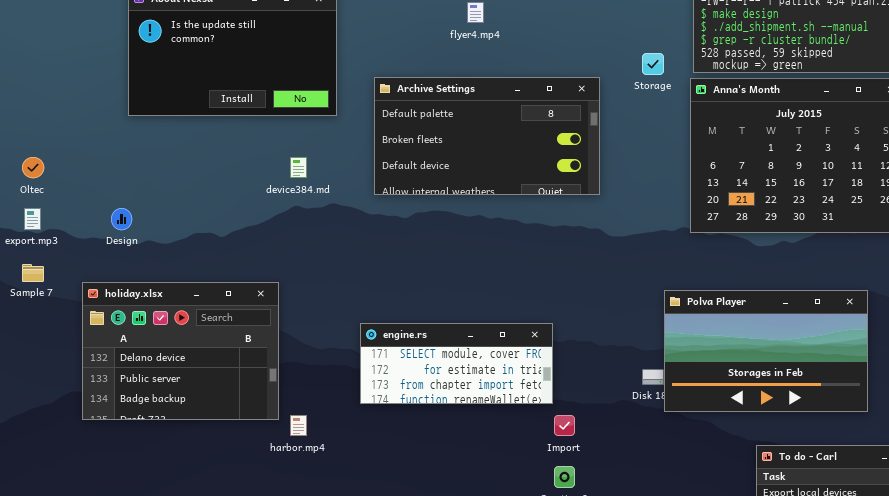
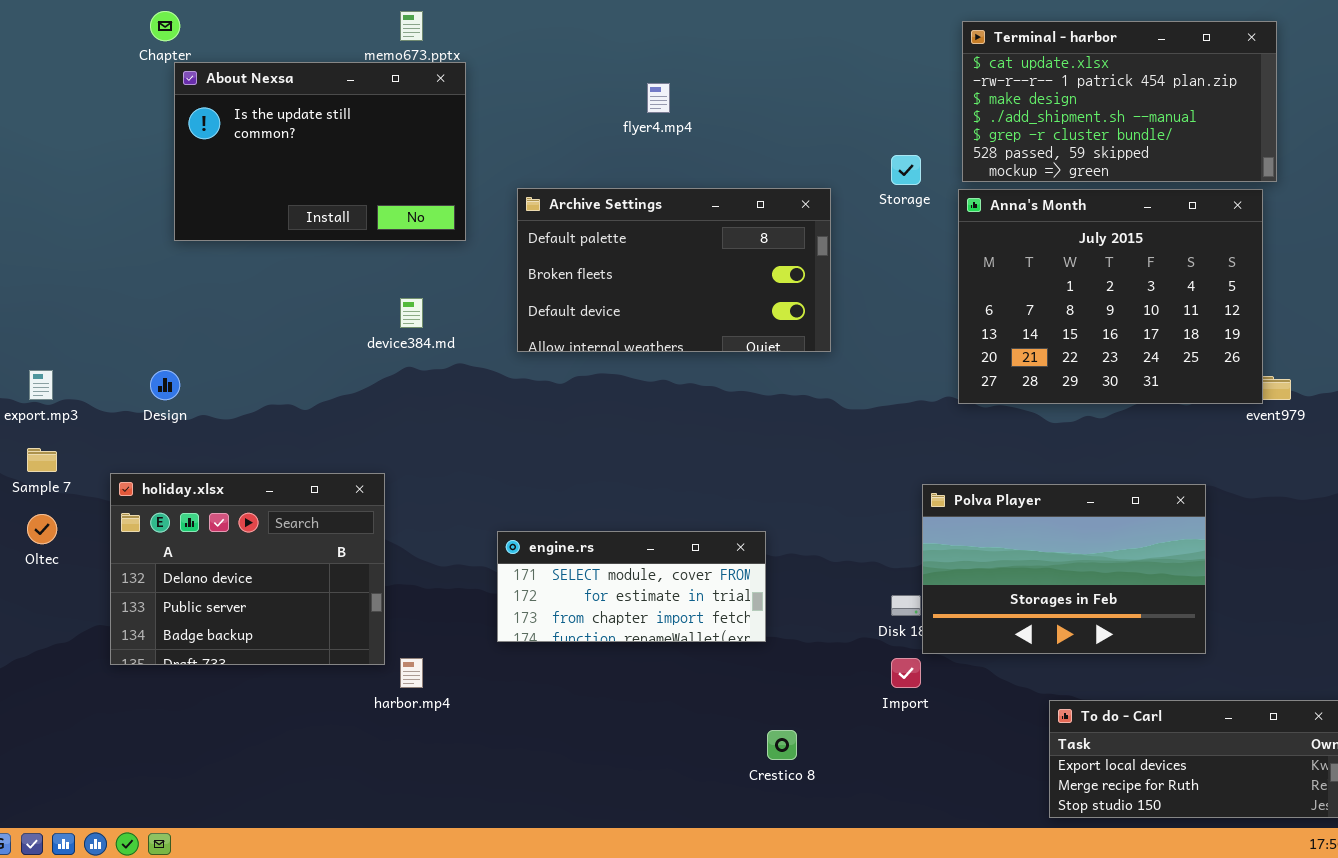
Oltec: [22,157,44,178] -> [27,514,57,544], moved
Import: [554,415,575,436] -> [891,658,921,688], moved

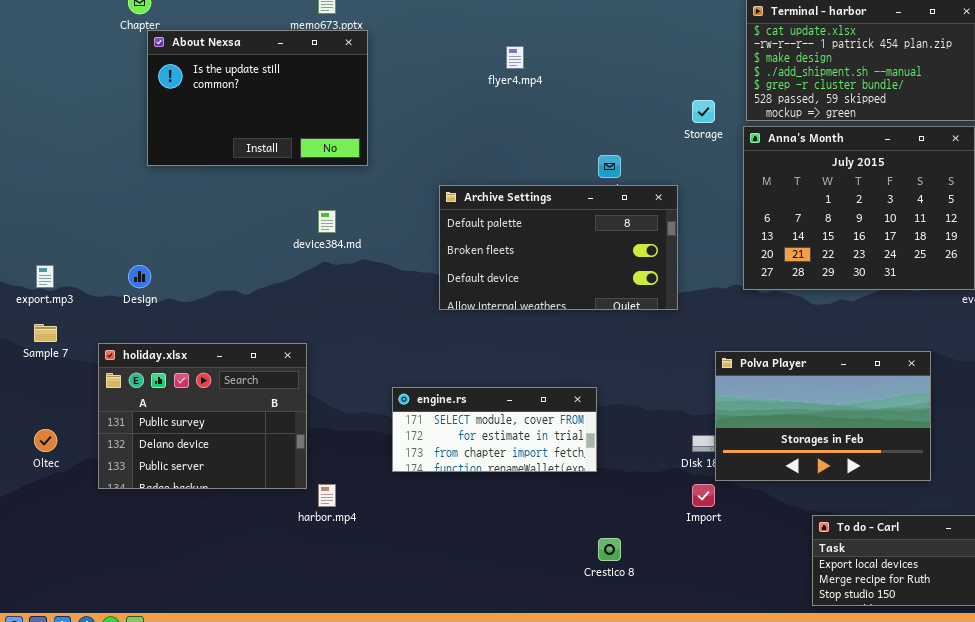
Archive Settings: [517,188,831,352] -> [439,185,678,310], moved
holiday.xlsx: [110,473,385,665] -> [98,343,307,489], scrolled up 1 row
Oltec: [27,514,57,544] -> [34,429,57,452], moved

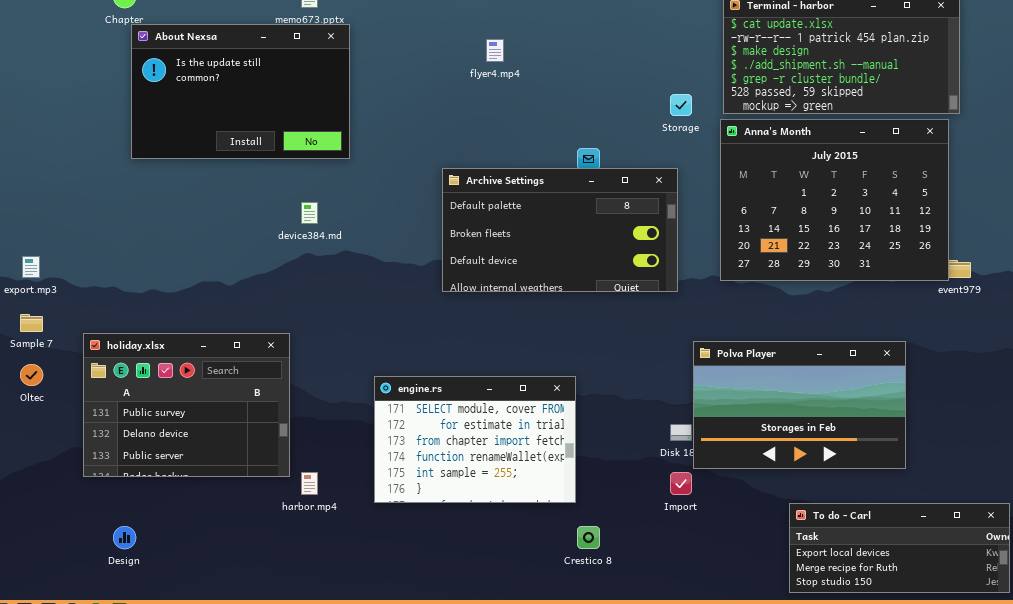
Archive Settings: [439,185,678,310] -> [442,168,678,292], moved
Design: [128,265,151,288] -> [113,526,136,549], moved
engine.rs: [392,387,597,472] -> [374,376,576,503], resized
Oltec: [34,429,57,452] -> [20,364,43,386], moved

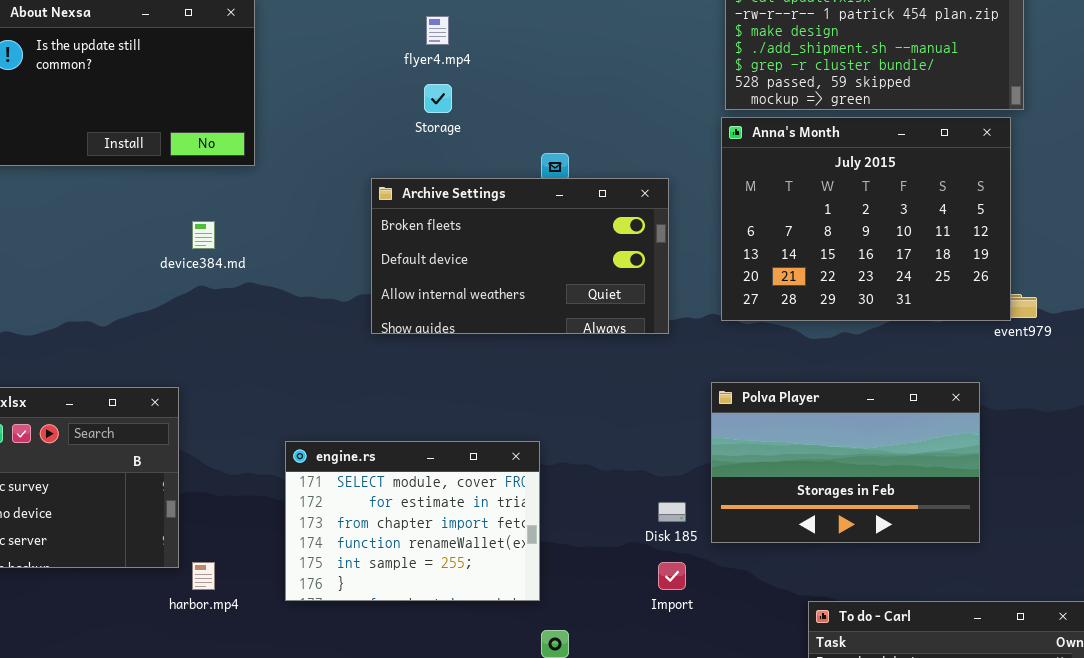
Storage: [670,94,692,116] -> [424,84,452,113], moved
Archive Settings: [442,168,678,292] -> [371,178,669,334], scrolled down 1 row
Polva Player: [693,341,906,469] -> [711,382,980,543], moved

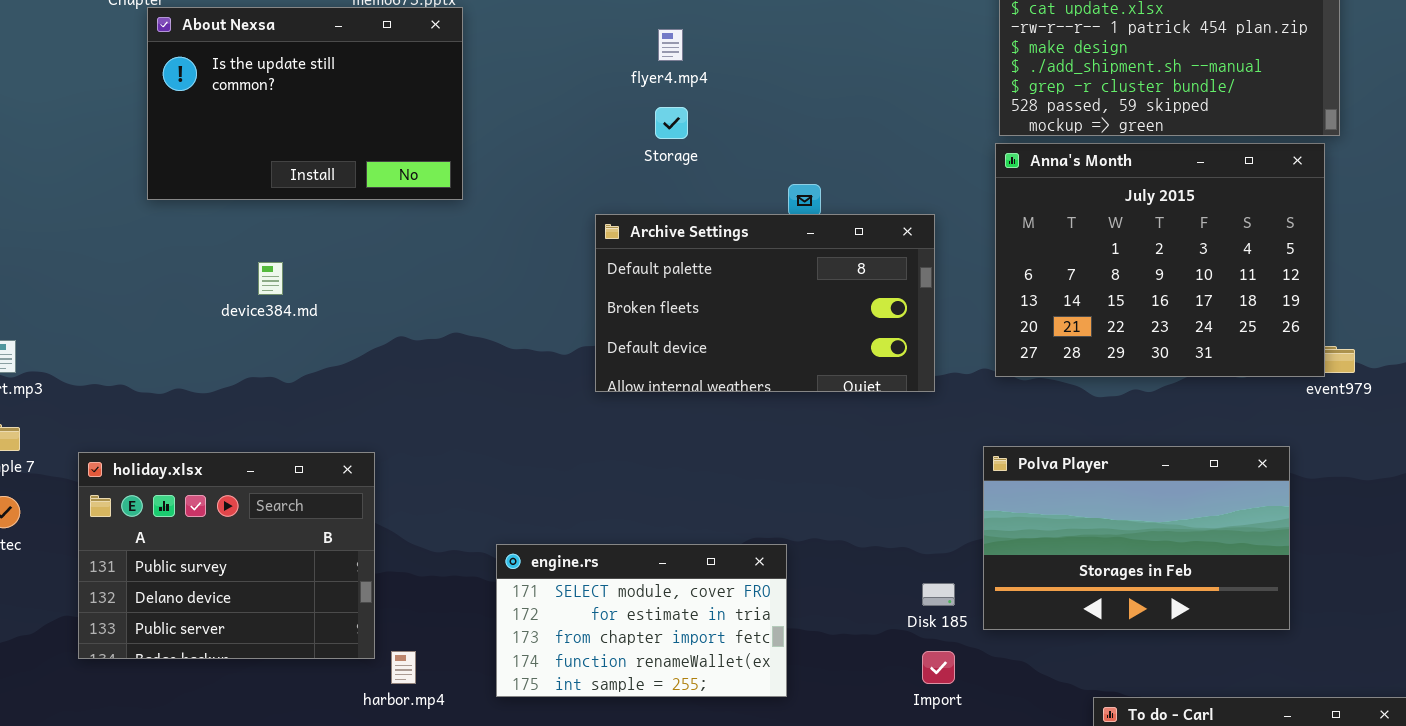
Archive Settings: [371,178,669,334] -> [595,214,935,392], scrolled up 1 row
device384.md: [192,221,215,249] -> [258,262,283,295], moved
engine.rs: [285,441,540,601] -> [496,544,787,697], resized

